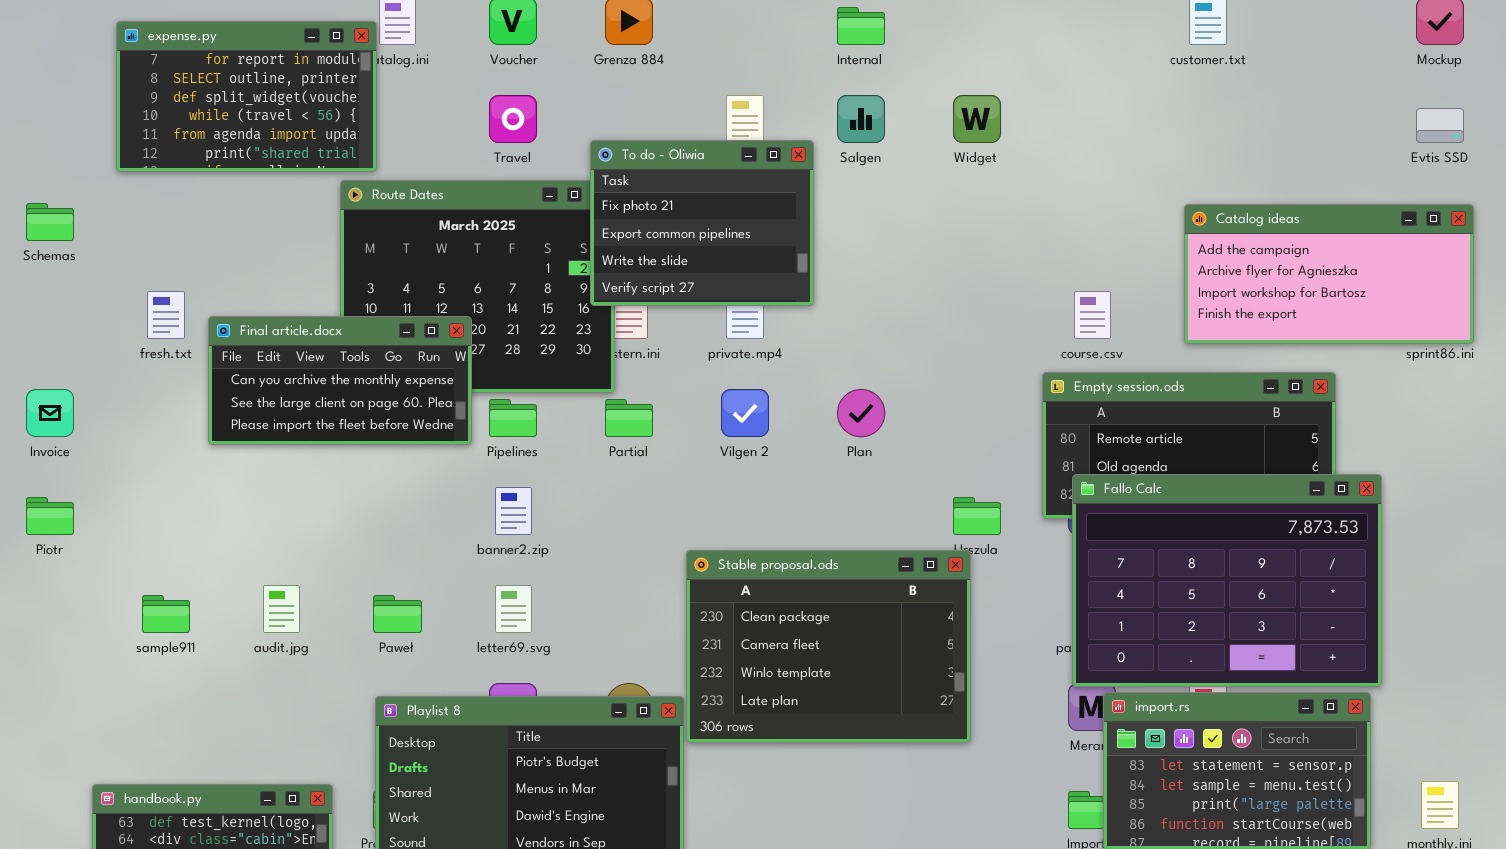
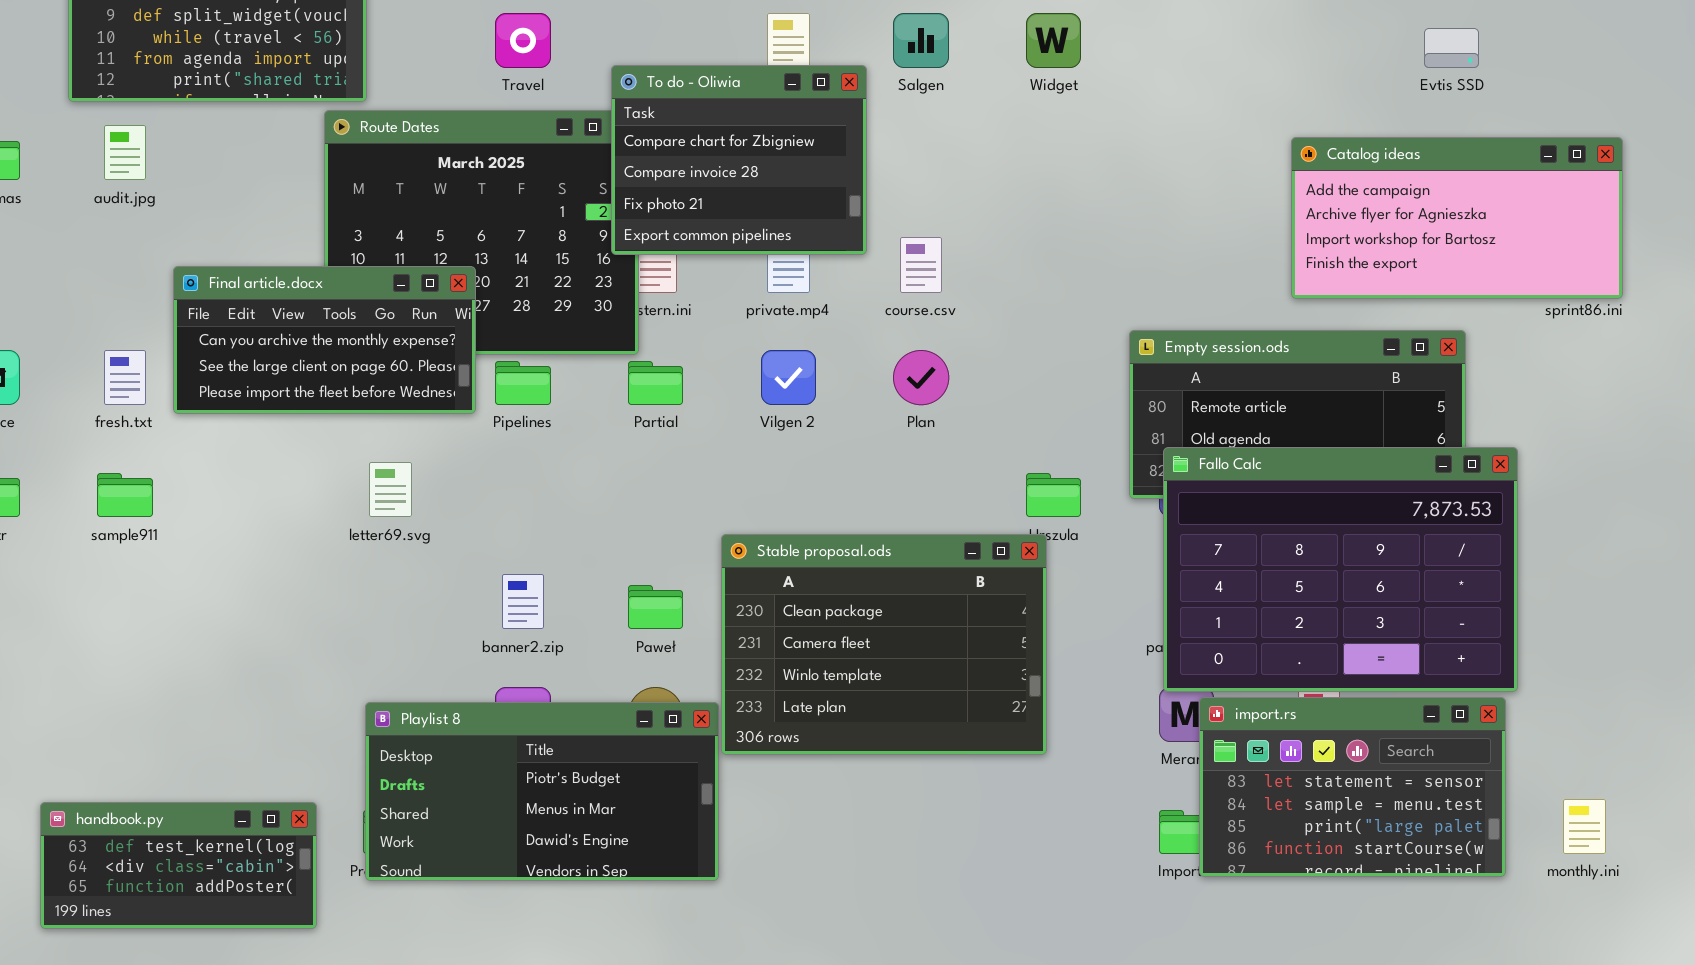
Evtis SSD: [1416,108,1464,143] -> [1424,28,1479,68], moved
To do - Oliwia: [590,140,814,306] -> [611,65,867,255], scrolled up 2 rows
fresh.txt: [147,291,185,339] -> [104,350,146,405], moved
course.csv: [1074,291,1111,339] -> [900,237,942,293], moved
banner2.zip: [495,487,532,535] -> [502,574,544,629], moved
audit.jpg: [263,585,300,633] -> [104,125,146,180], moved
letter69.svg: [495,585,532,633] -> [369,462,412,517], moved
sample911: [142,595,190,633] -> [97,473,153,517], moved
Paweł: [373,595,422,633] -> [628,585,683,629], moved

